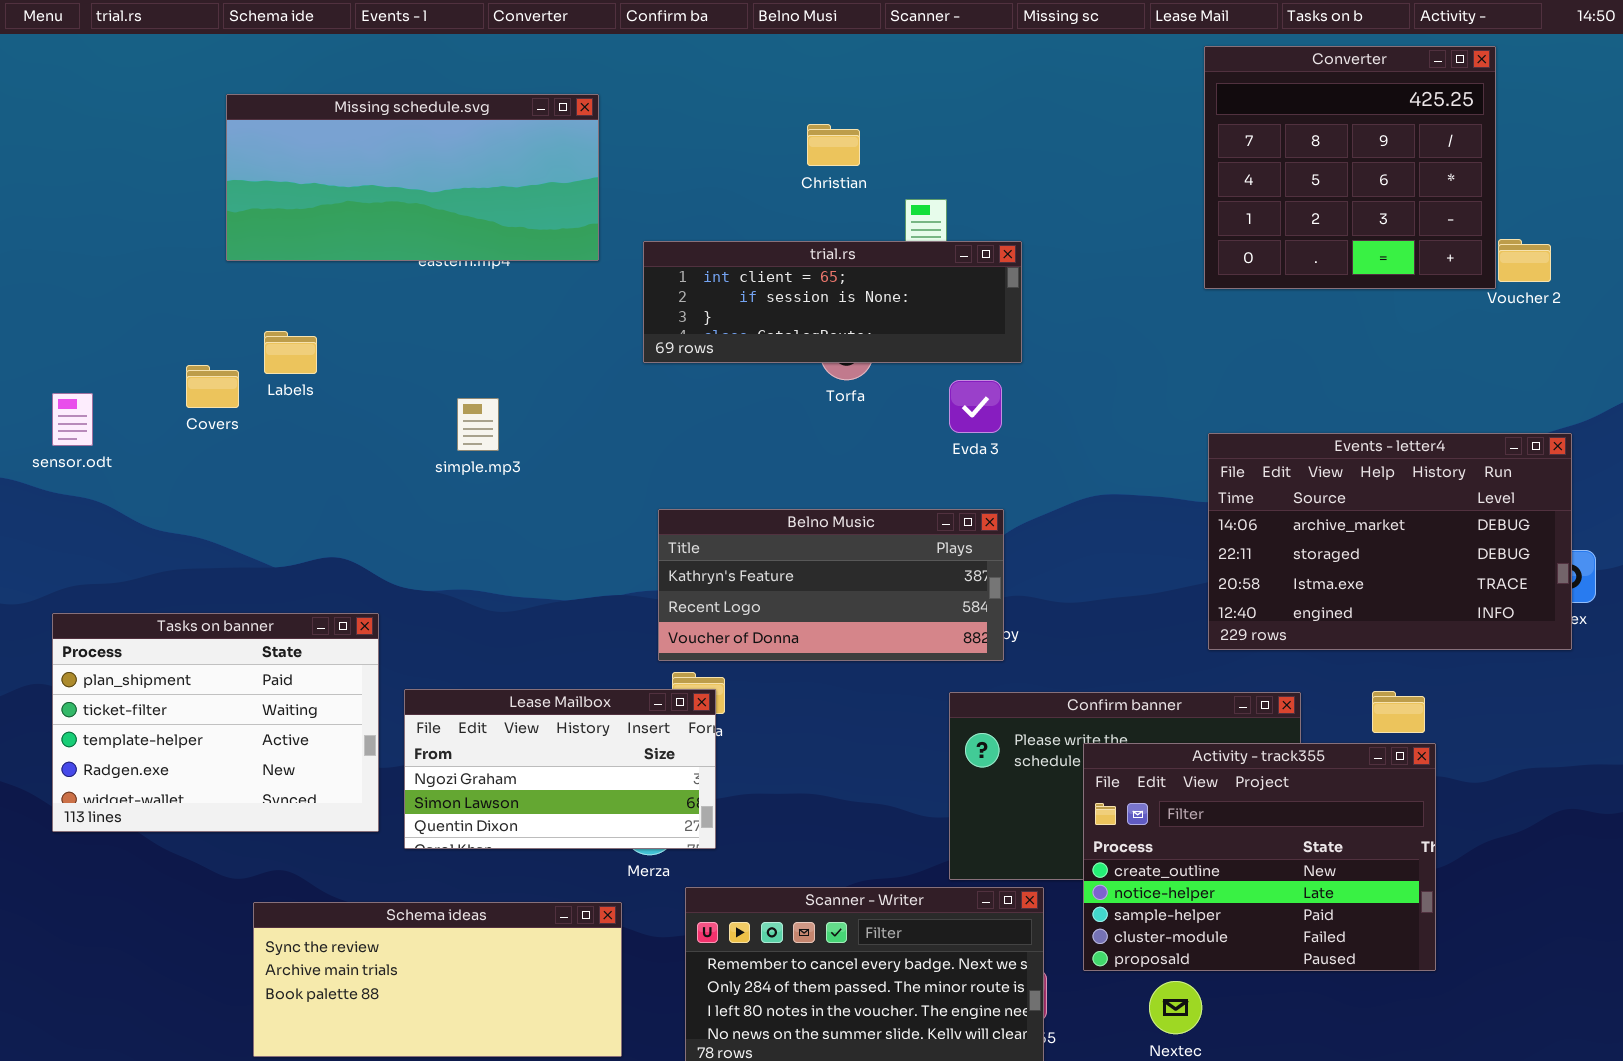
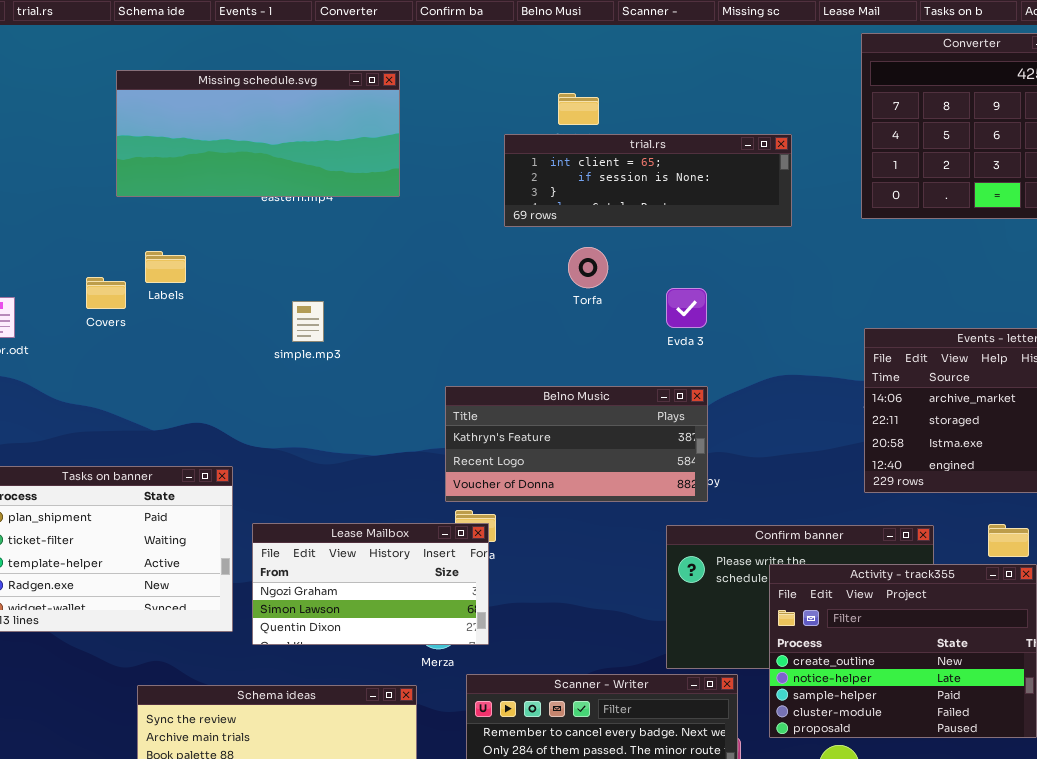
trial.rs: [643,241,1022,363] -> [504,134,792,227], moved

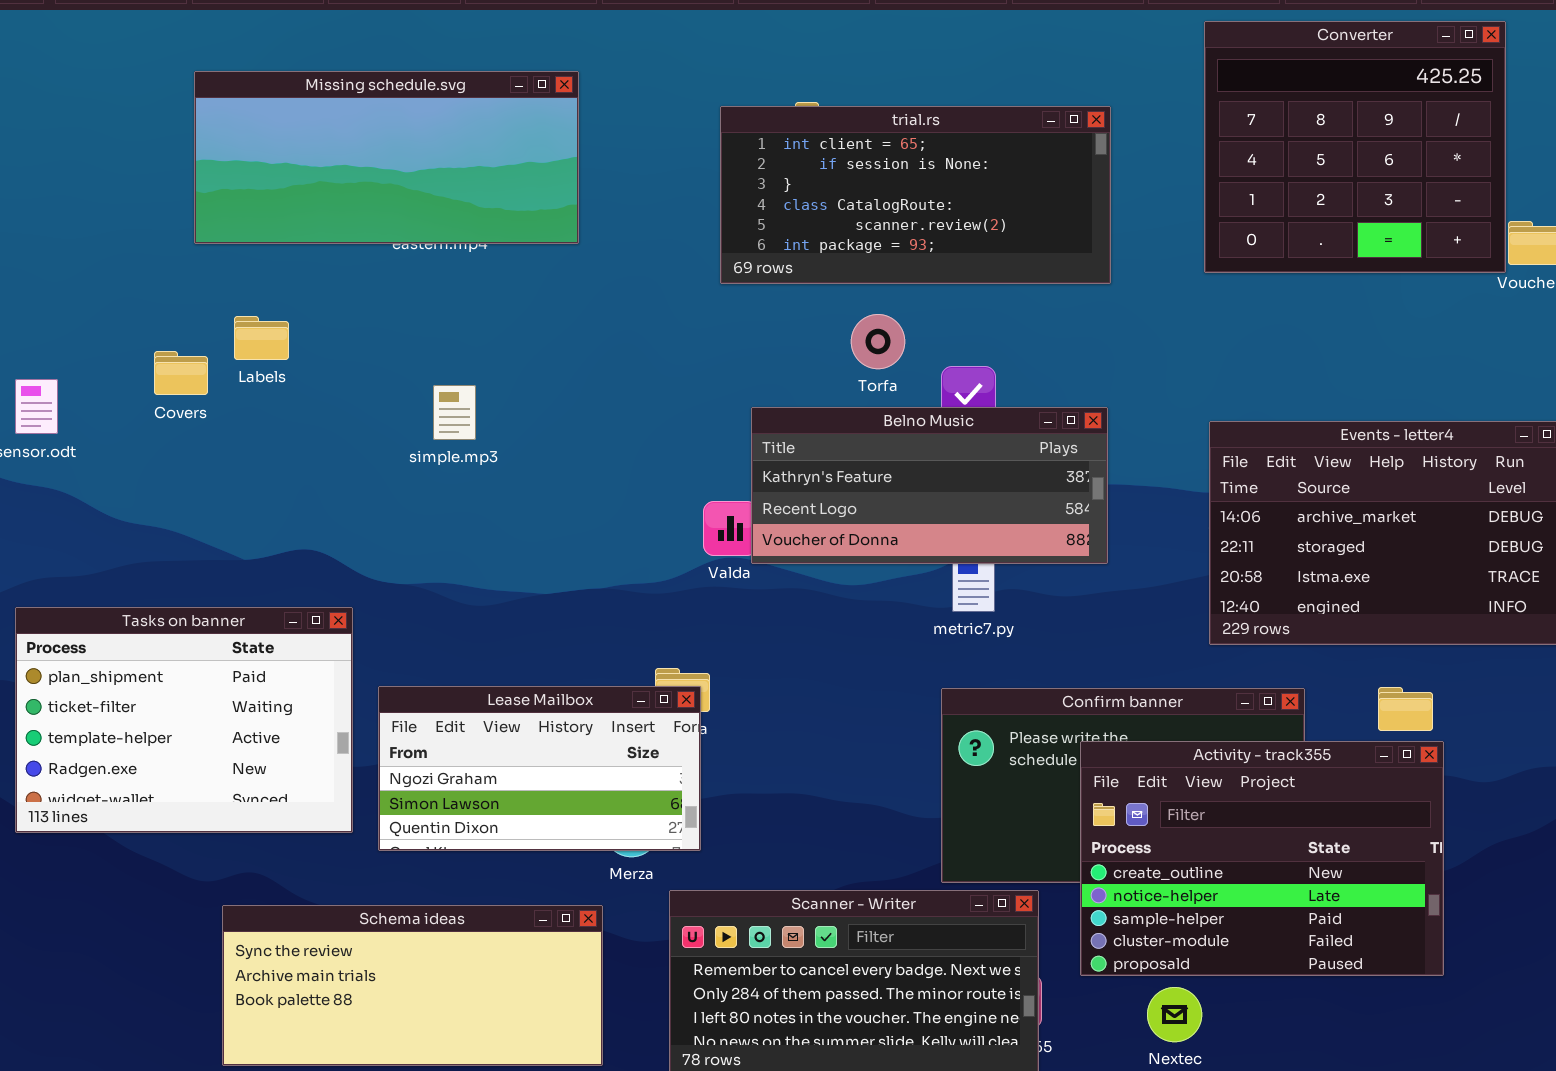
trial.rs: [504,134,792,227] -> [720,106,1111,284], resized
Torfa: [568,247,608,288] -> [851,314,905,369], moved
Belno Music: [445,386,708,502] -> [751,407,1108,564], moved

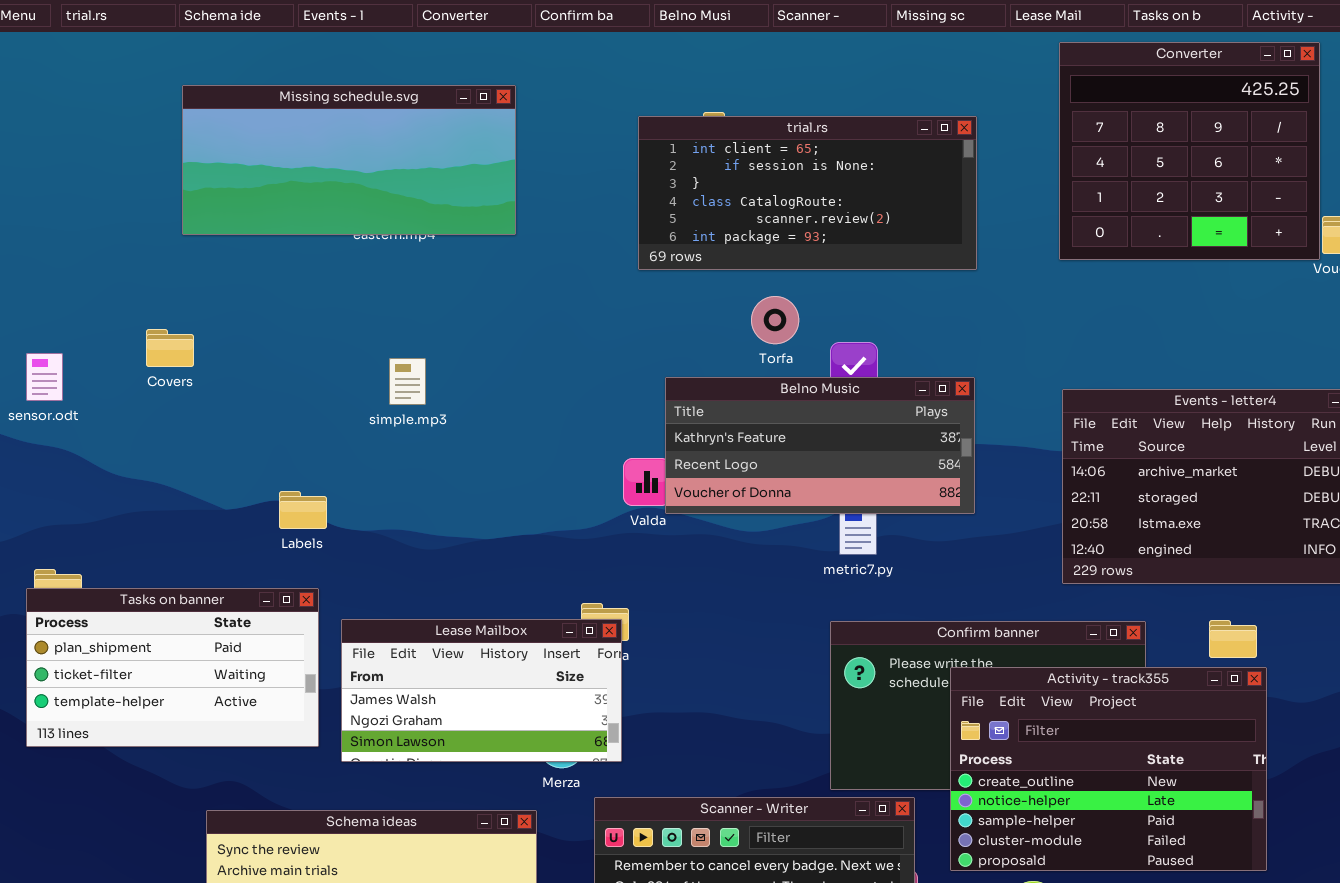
Labels: [234,316,289,360] -> [279,491,327,529], moved
Tasks on banner: [15,607,353,833] -> [26,588,319,747], resized
Lease Mailbox: [378,686,701,851] -> [341,619,622,762], scrolled up 1 row

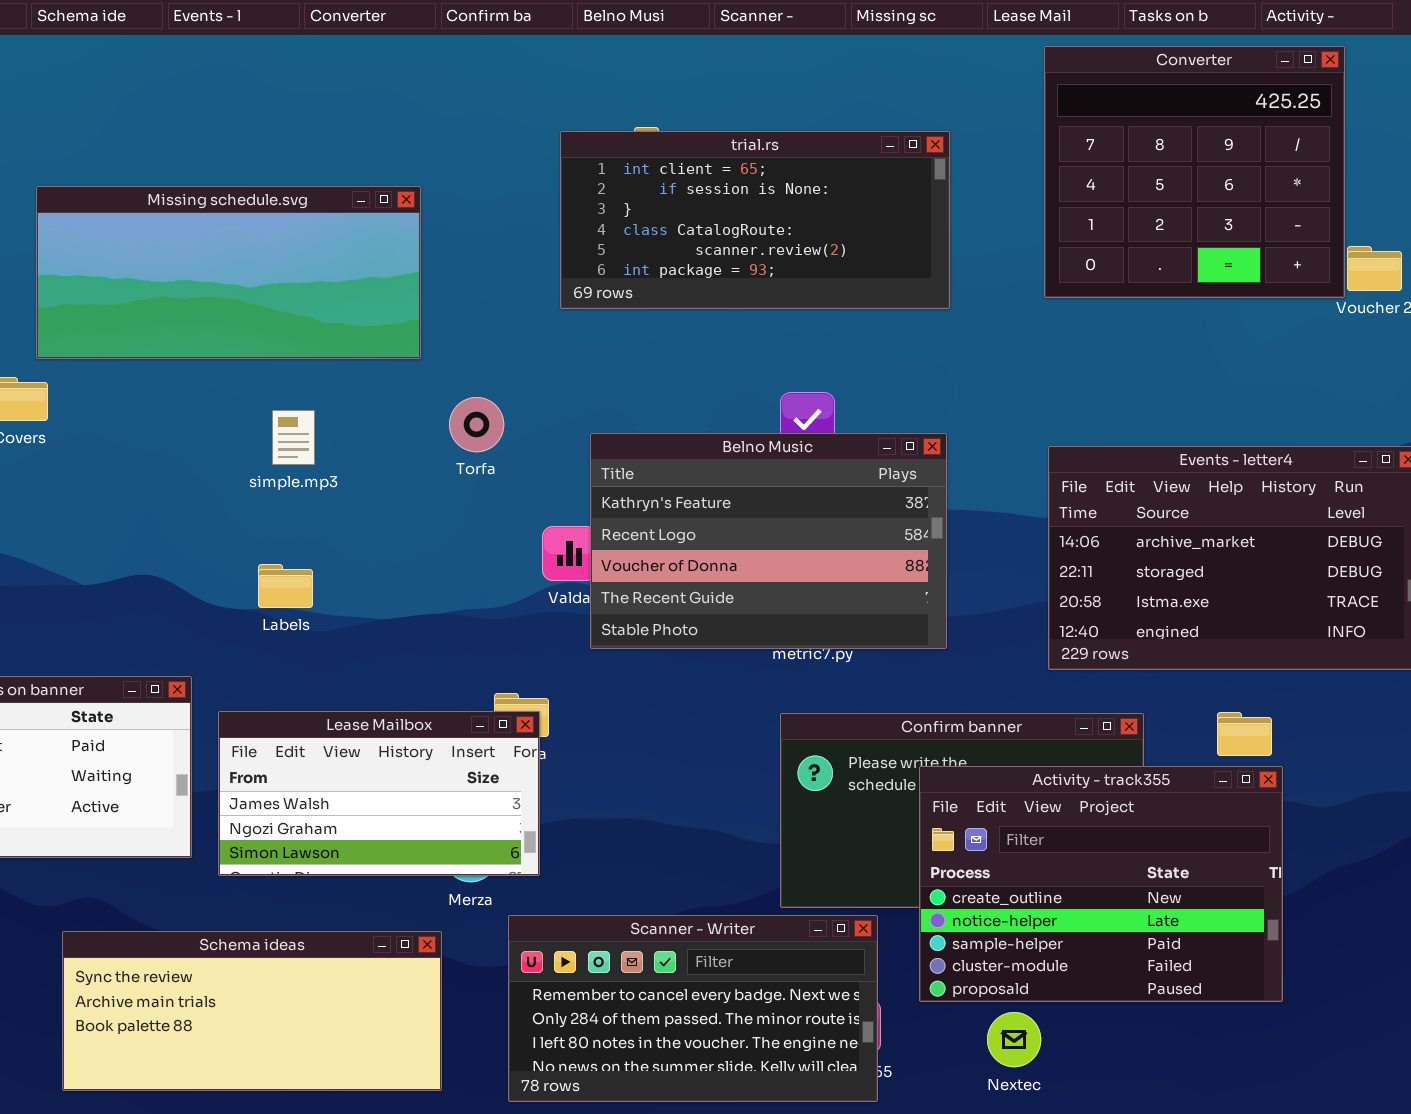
Missing schedule.svg: [182,85,516,235] -> [36,186,421,359], moved
Torfa: [751,296,799,344] -> [449,397,504,452], moved
Belno Music: [665,377,975,514] -> [590,433,947,649], resized
Labels: [279,491,327,529] -> [258,564,313,608], moved

